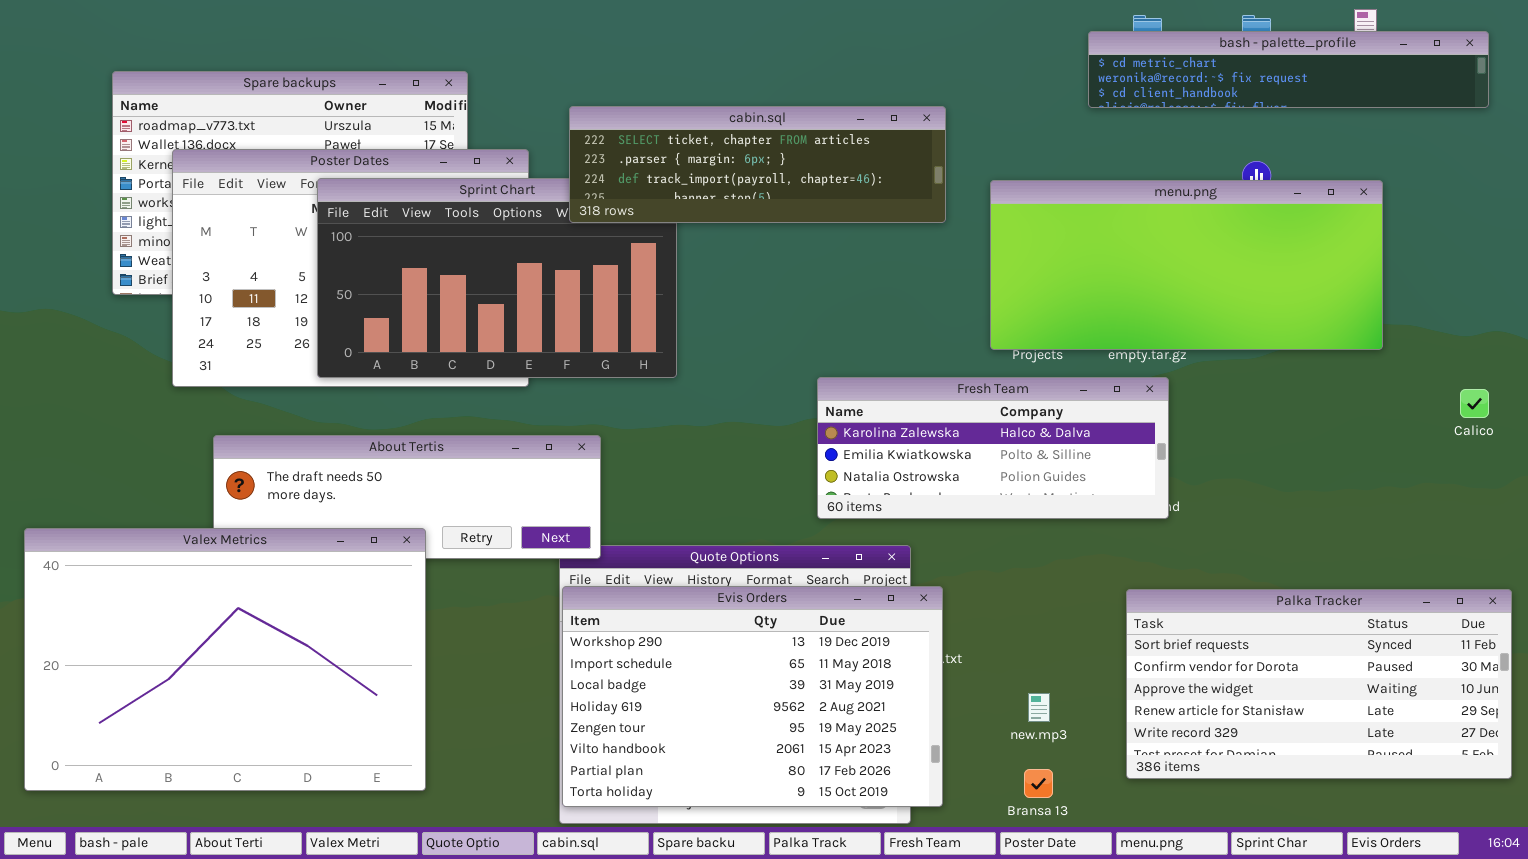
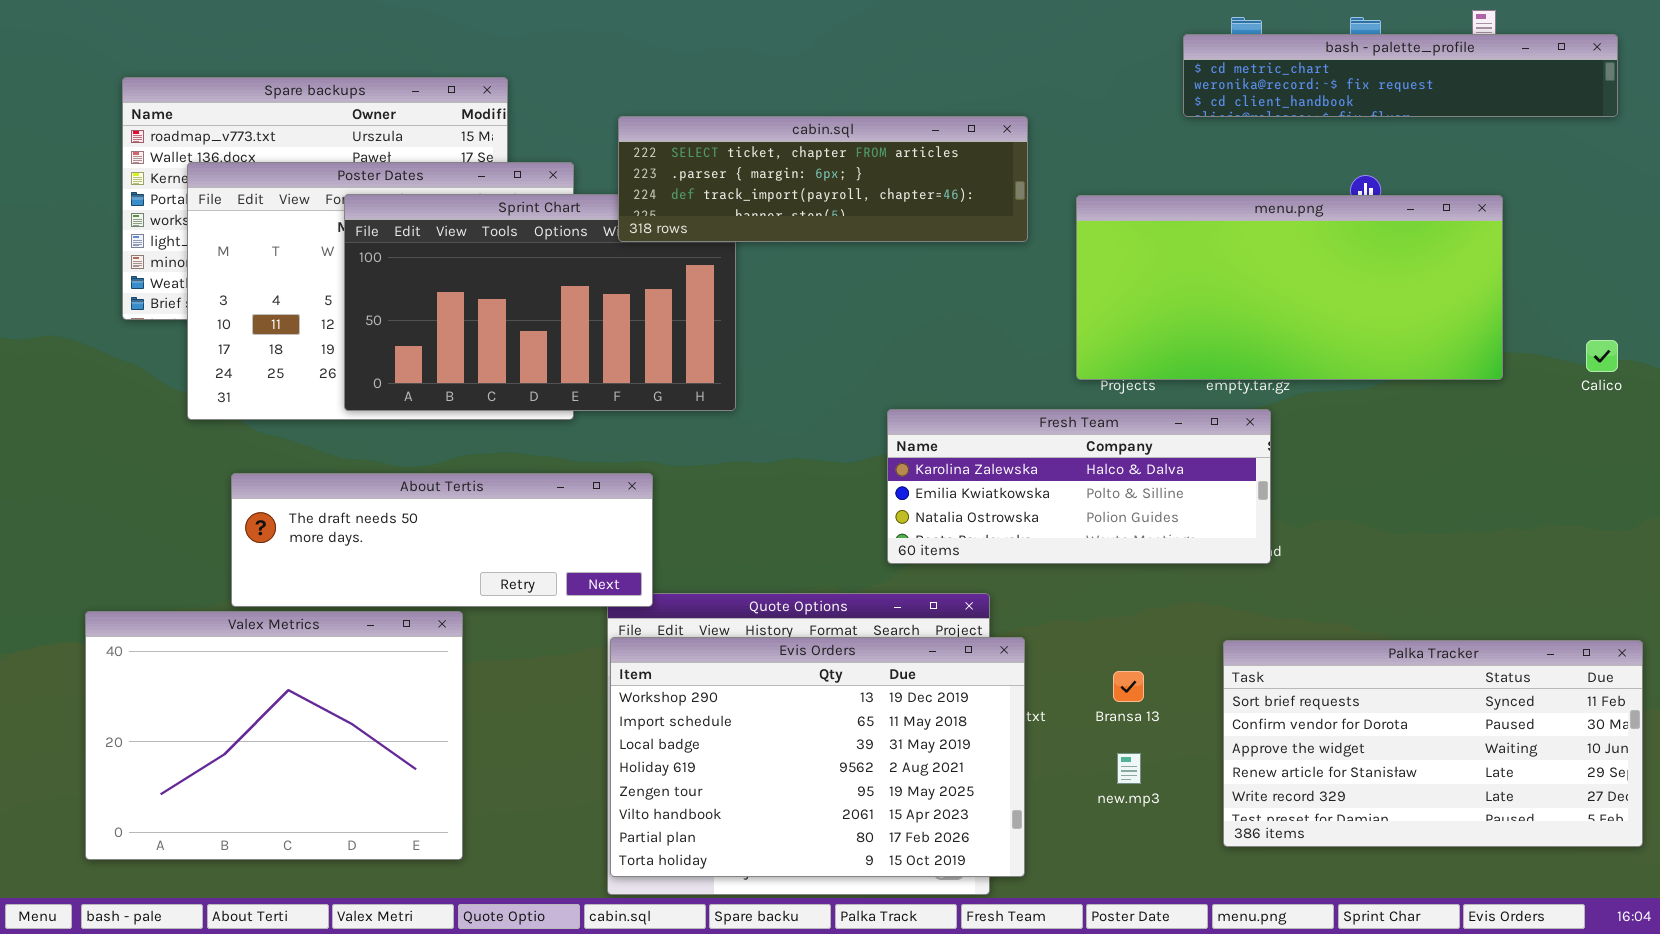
Calico: [1460,389,1489,418] -> [1586,340,1618,372], moved
Valex Metrics: [24,528,426,791] -> [85,611,463,860], resized
Bransa 13: [1024,769,1053,798] -> [1113,671,1144,702], moved

